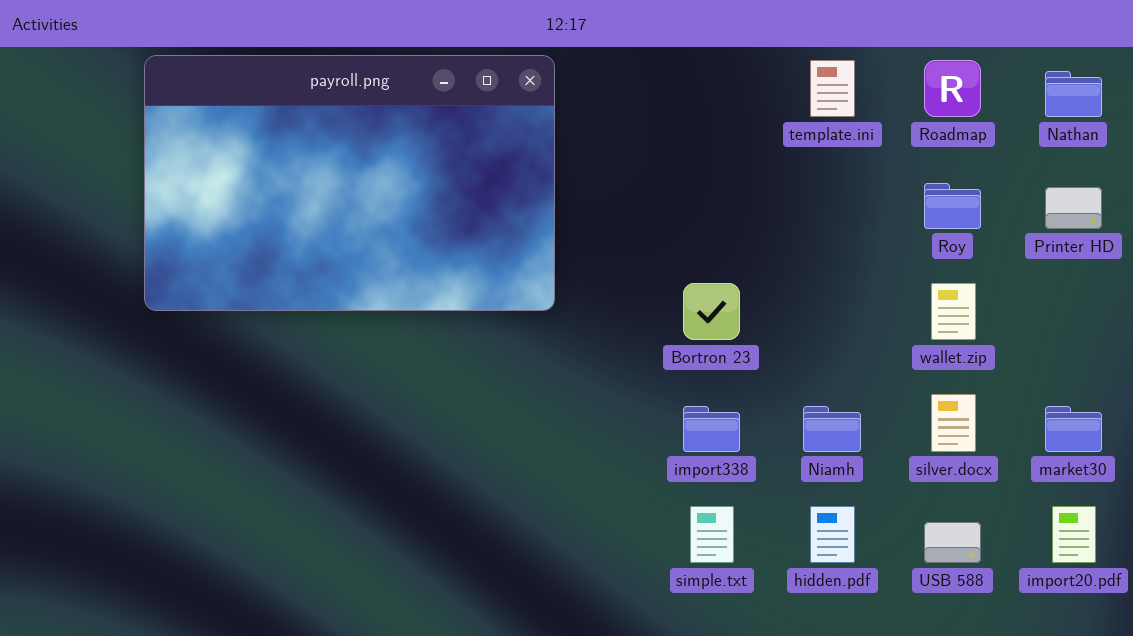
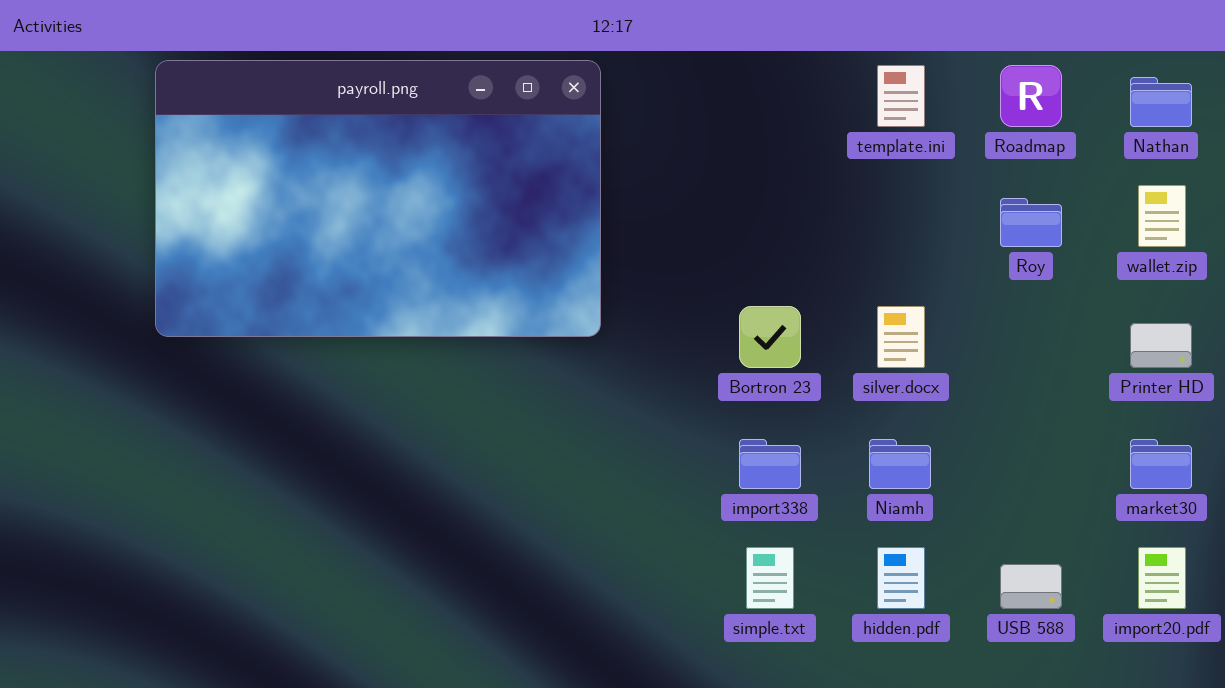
Printer HD: [1045,187,1102,229] -> [1130,323,1192,368], moved
wallet.zip: [931,283,976,340] -> [1138,185,1186,247], moved
silver.docx: [931,394,976,452] -> [877,306,925,368], moved

